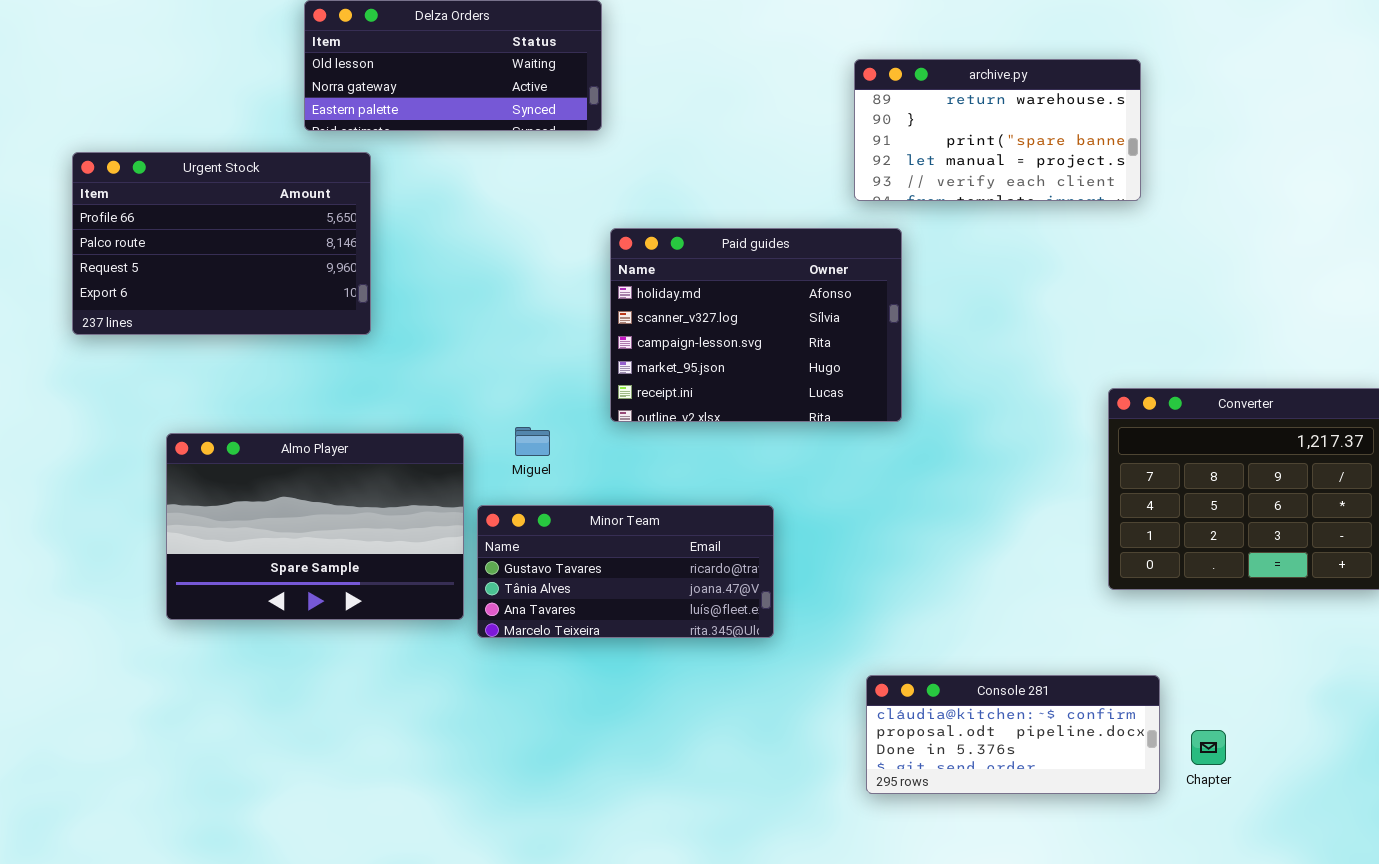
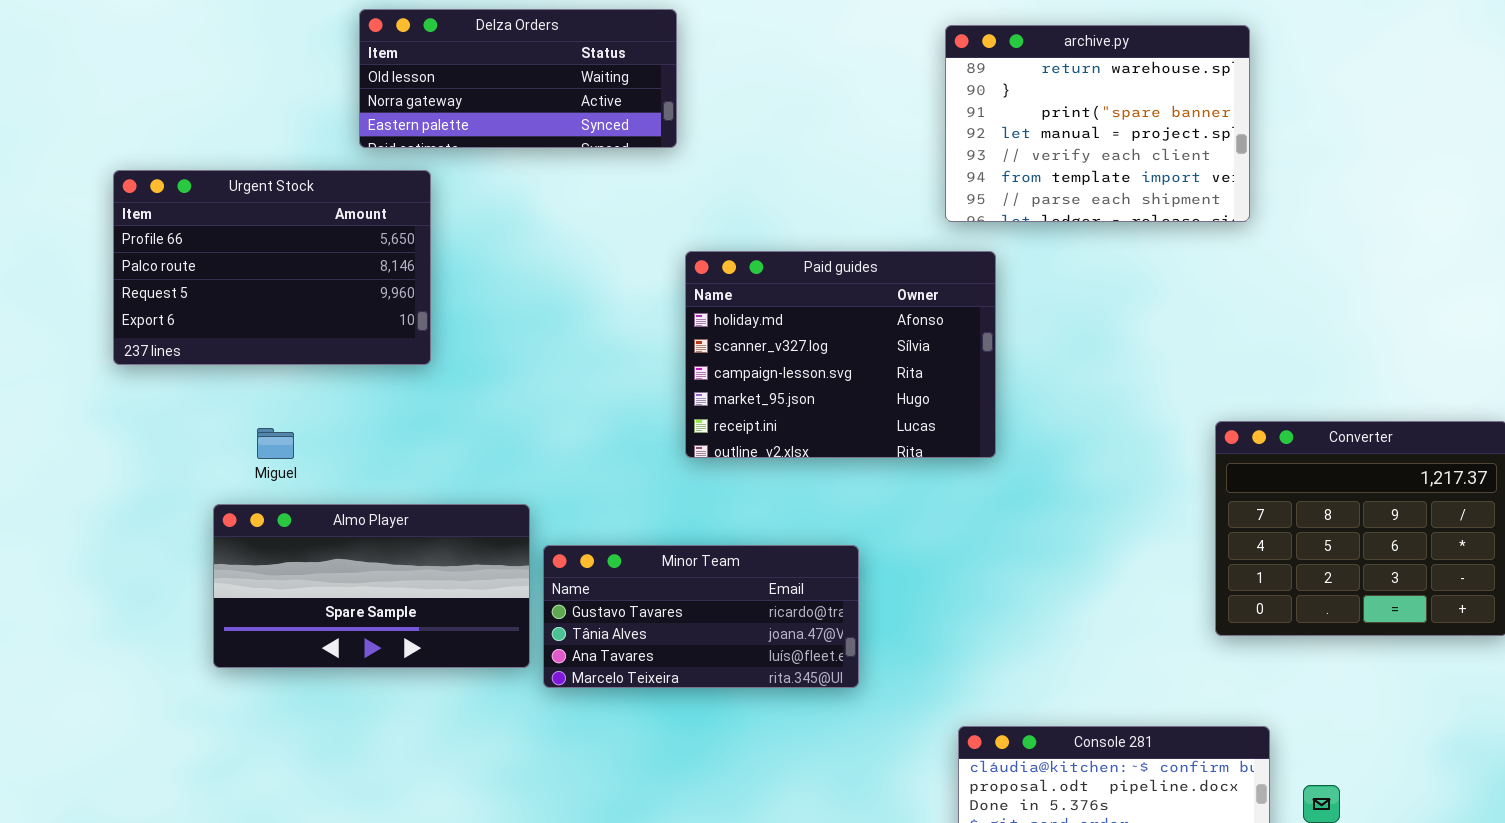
archive.py: [854,59,1141,201] -> [945,25,1250,222], resized
Miguel: [515,427,550,456] -> [257,428,294,459], moved
Almo Player: [166,433,464,620] -> [213,504,530,668], resized

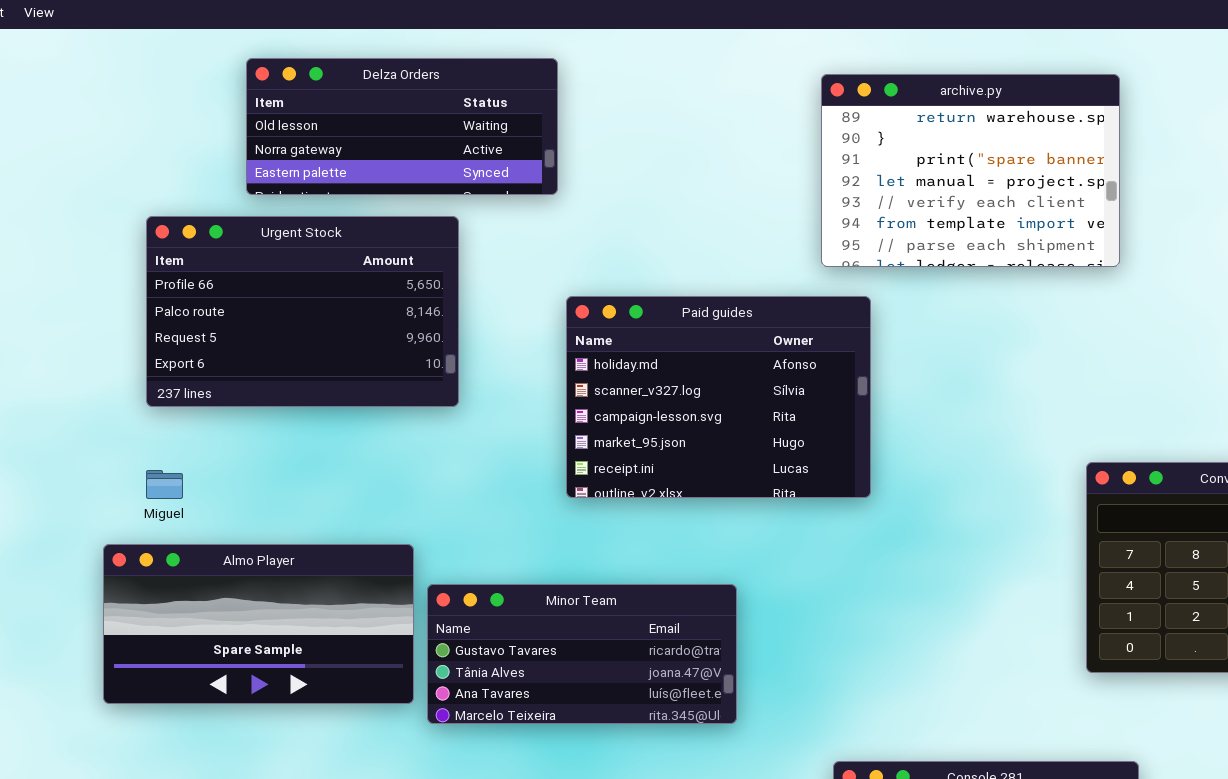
Urgent Stock: [113,170,431,365] -> [146,216,459,407], moved

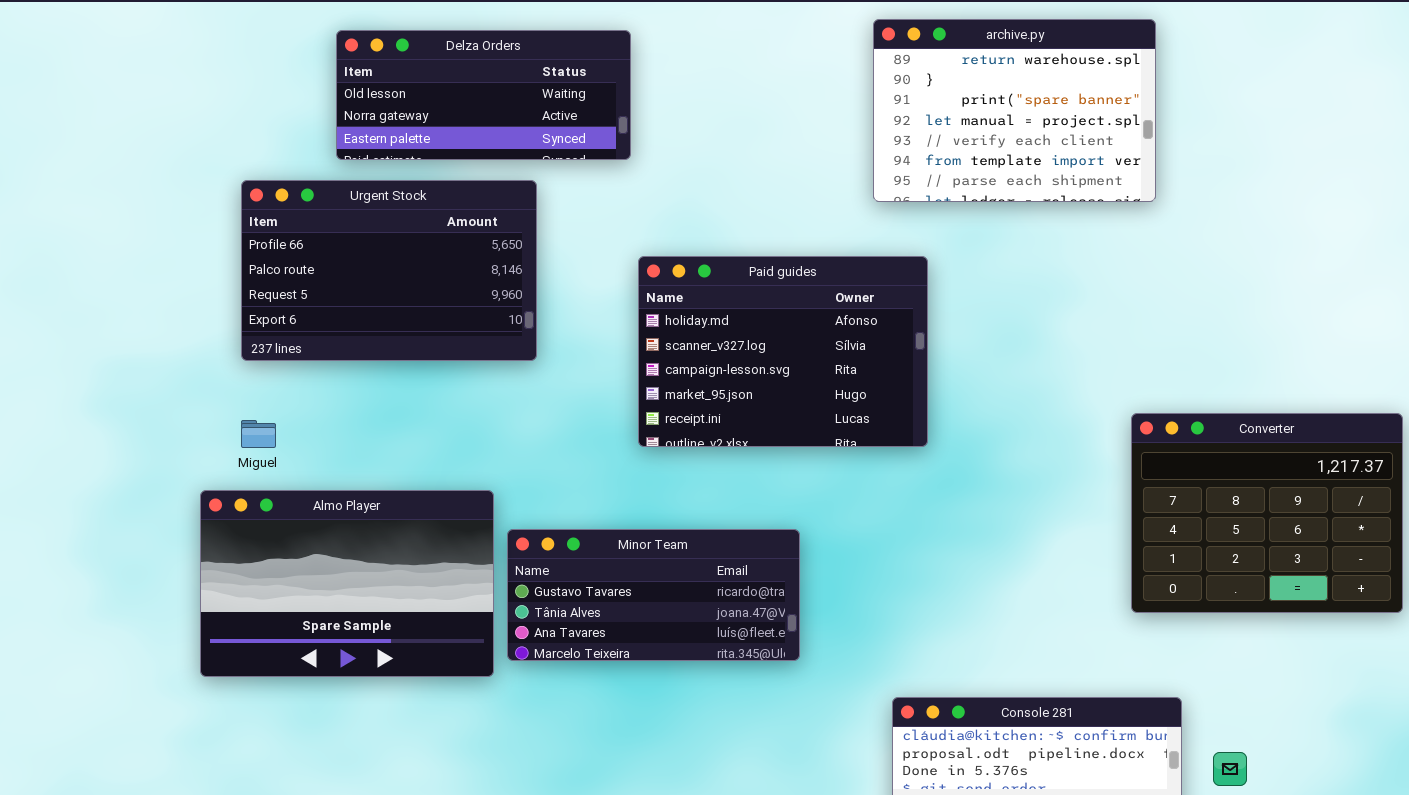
archive.py: [821,74,1120,267] -> [873,19,1156,202], moved
Almo Player: [103,544,414,704] -> [200,490,494,677], resized

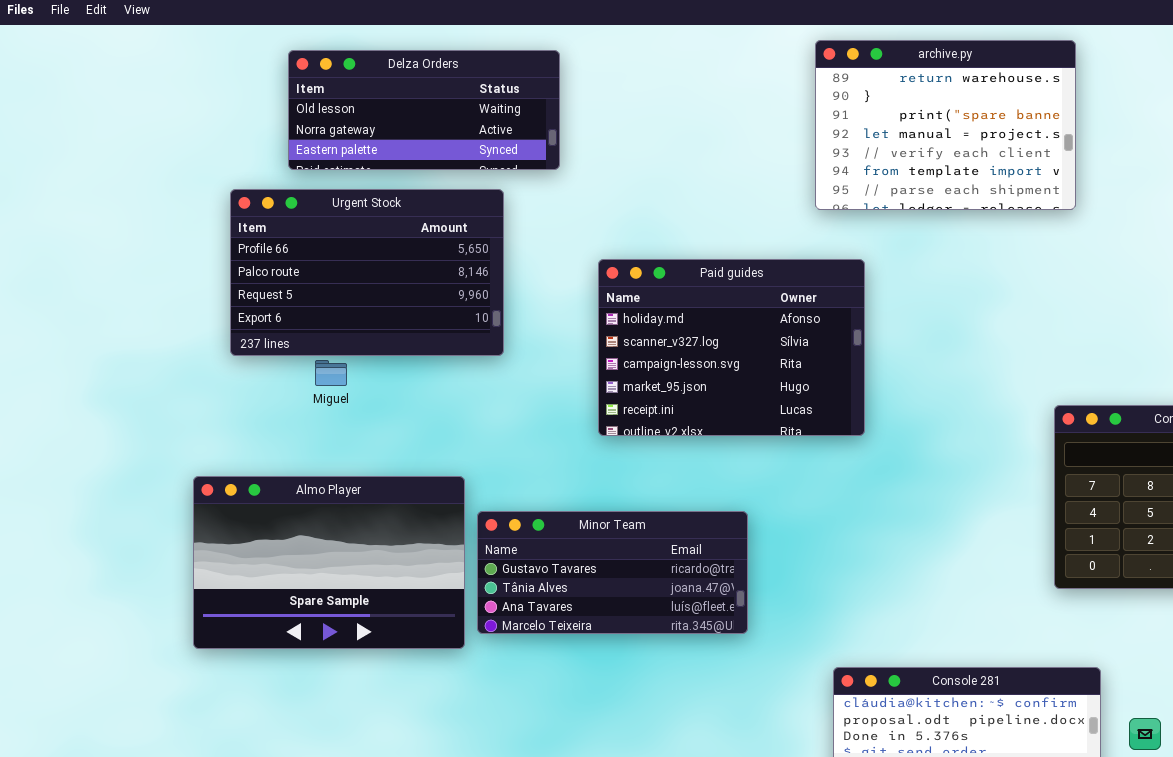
Delza Orders: [336,30,631,160] -> [288,50,560,170], moved
Miguel: [241,420,276,448] -> [315,360,347,386], moved

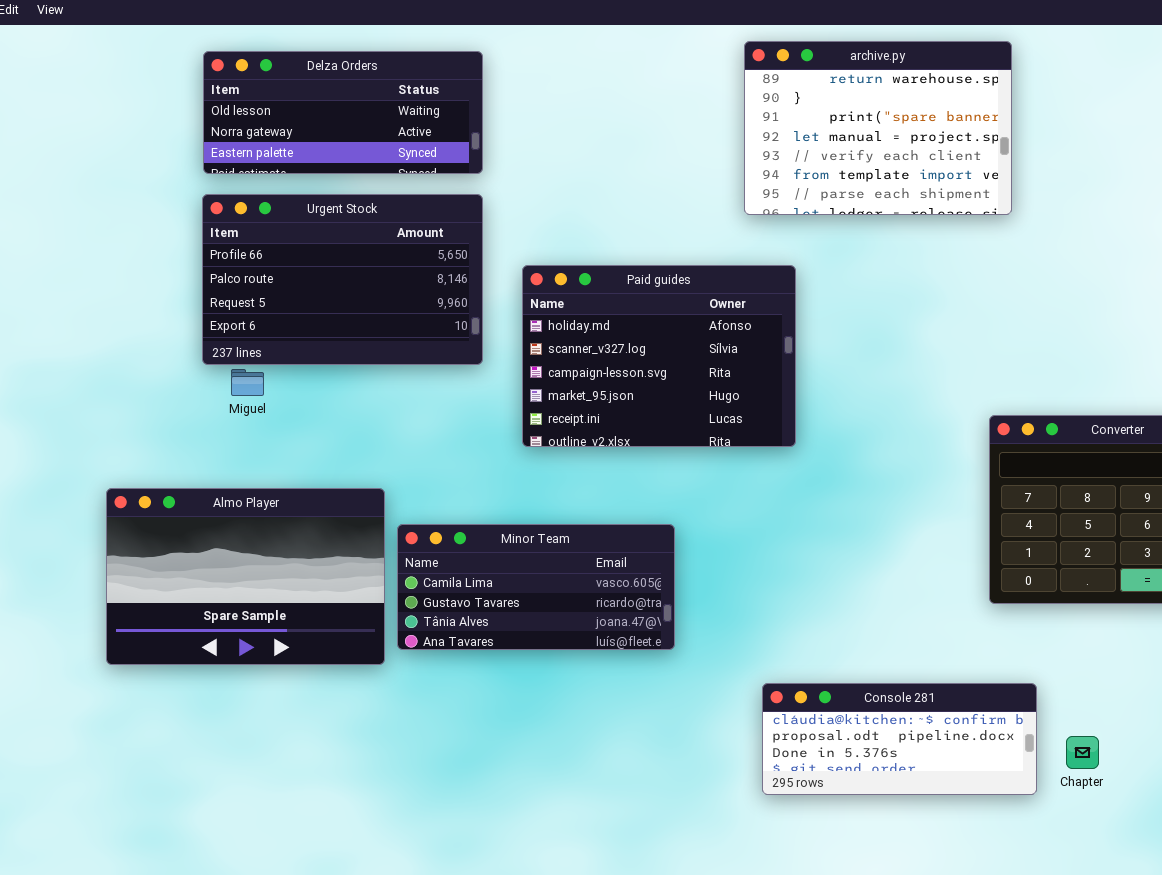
Urgent Stock: [230,189,504,356] -> [202,194,483,365], moved
Minor Team: [477,511,748,634] -> [397,524,675,650], scrolled up 1 row

